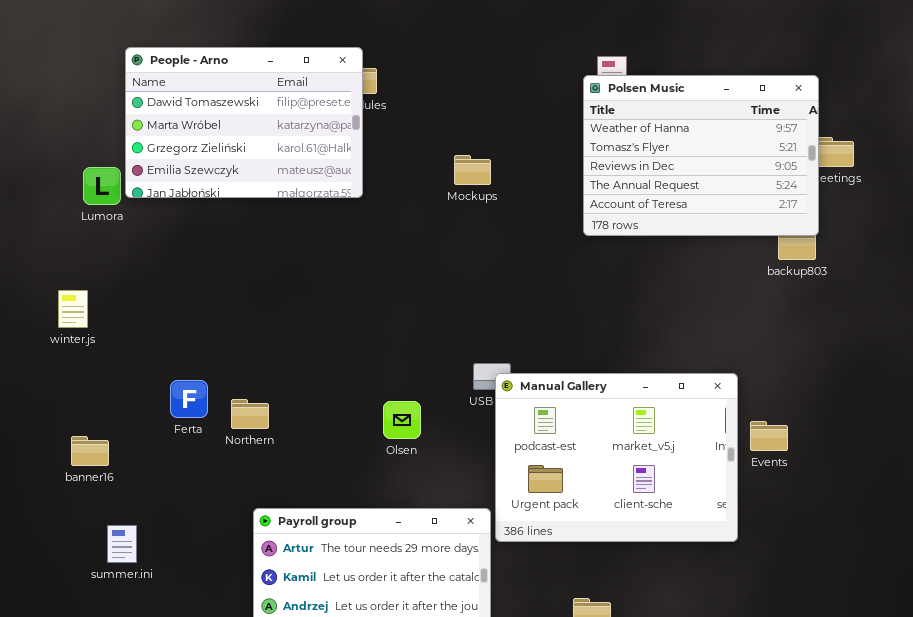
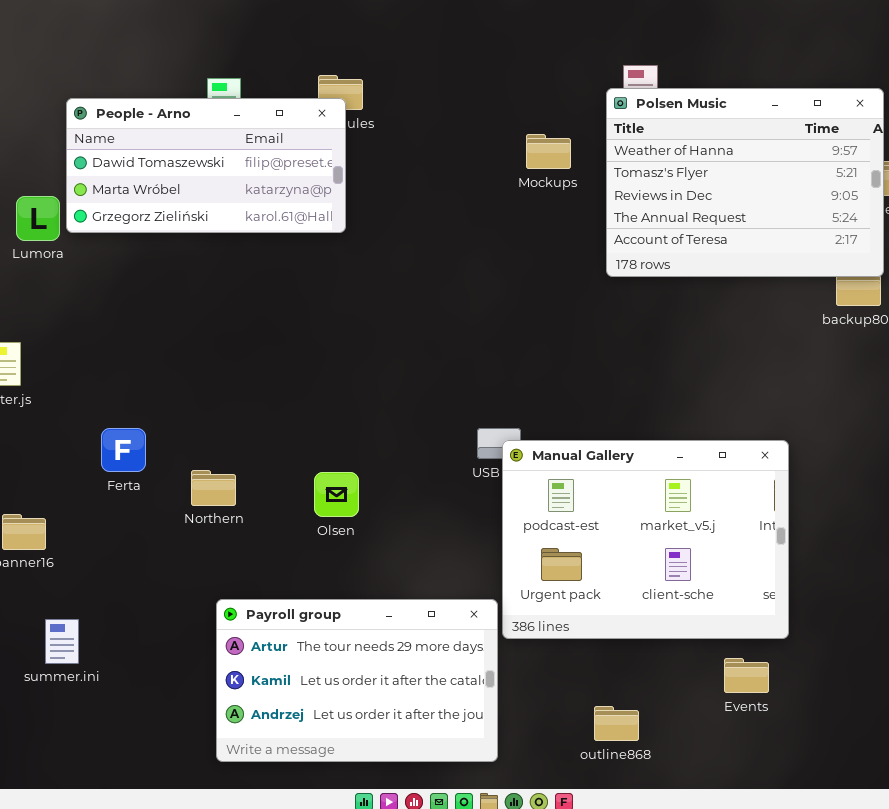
People - Arno: [125,47,363,198] -> [66,98,346,233], resized
Mockups: [454,155,491,185] -> [526,134,571,169], moved
Ferta: [170,380,208,418] -> [101,428,146,472], moved
Olsen: [383,401,421,439] -> [314,472,359,517], moved
Events: [750,421,788,451] -> [724,658,769,693], moved

